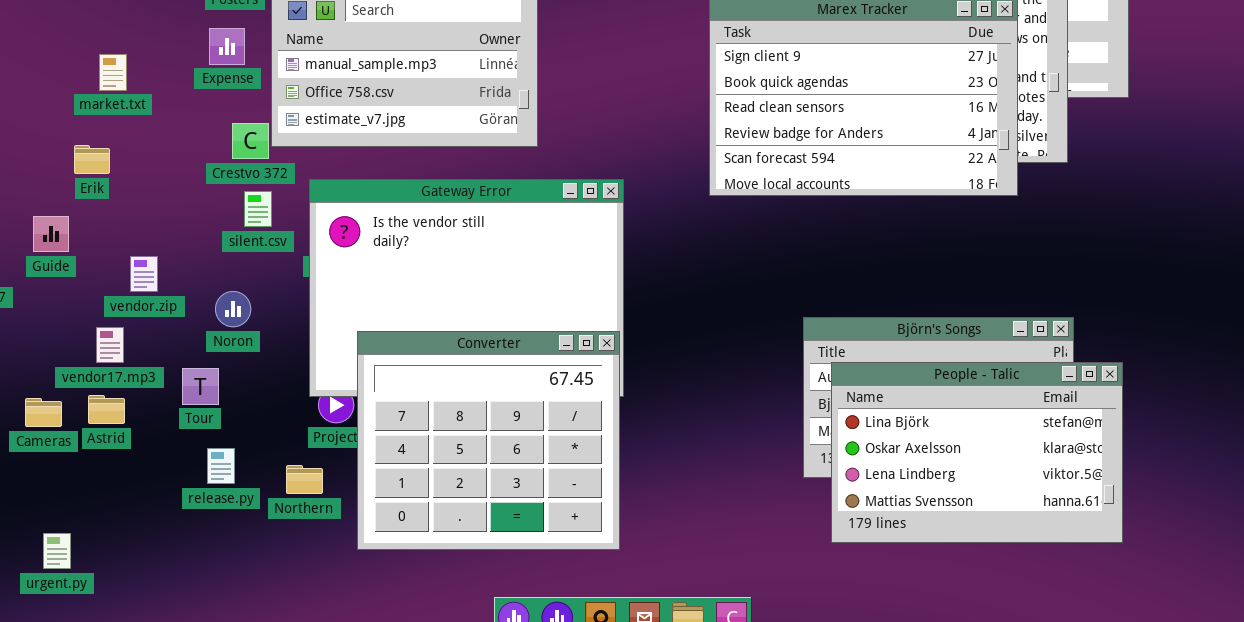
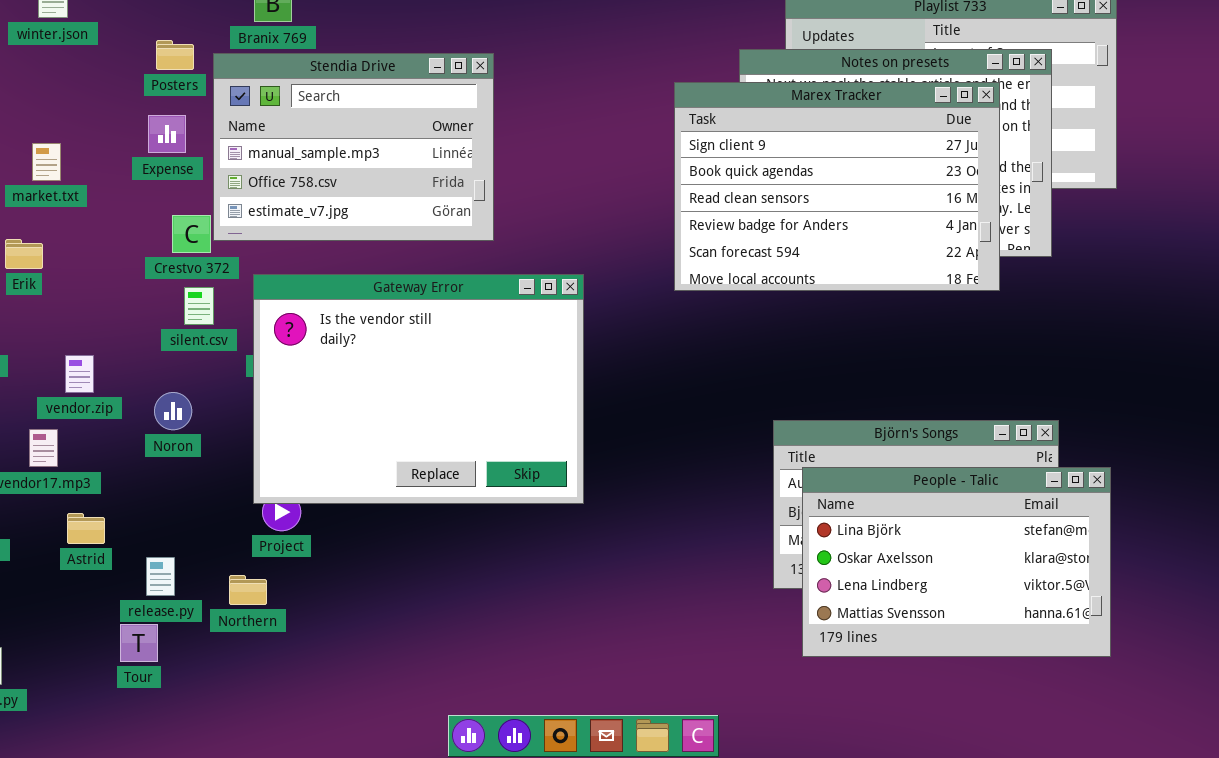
Converter: [357,331,620,550] -> none, closed
Tour: [182,368,219,405] -> [120,624,158,662], moved
Astrid: [88,395,125,424] -> [67,513,105,544], moved

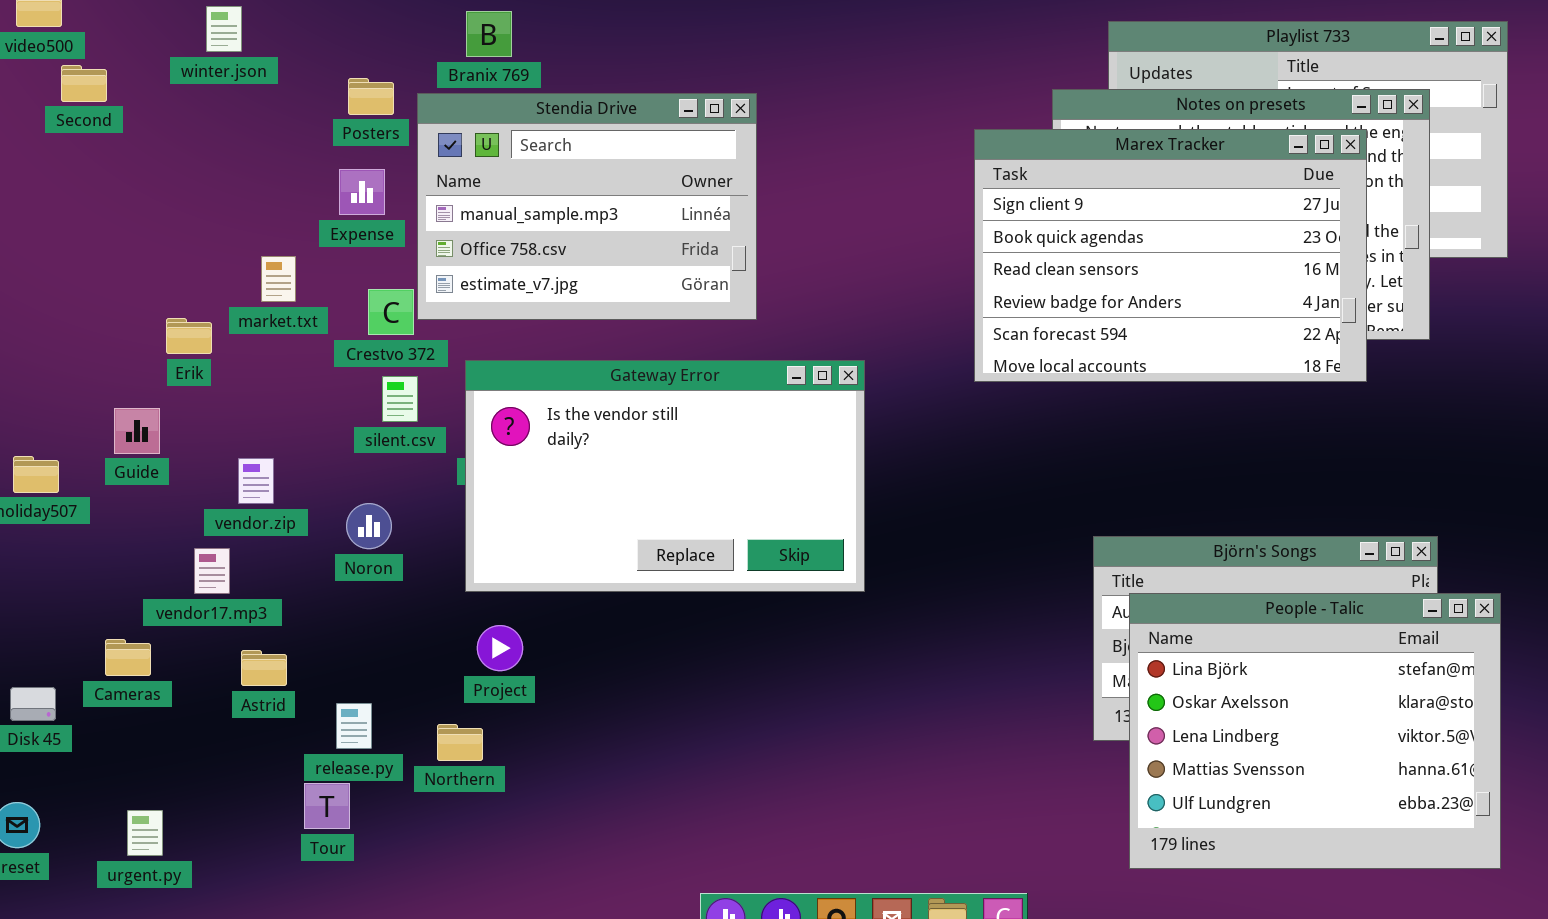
market.txt: [32,143,61,181] -> [261,256,296,302], moved
Gateway Error: [253,274,584,504] -> [465,360,865,592], resized
People - Talic: [802,467,1111,657] -> [1129,593,1501,869], resized

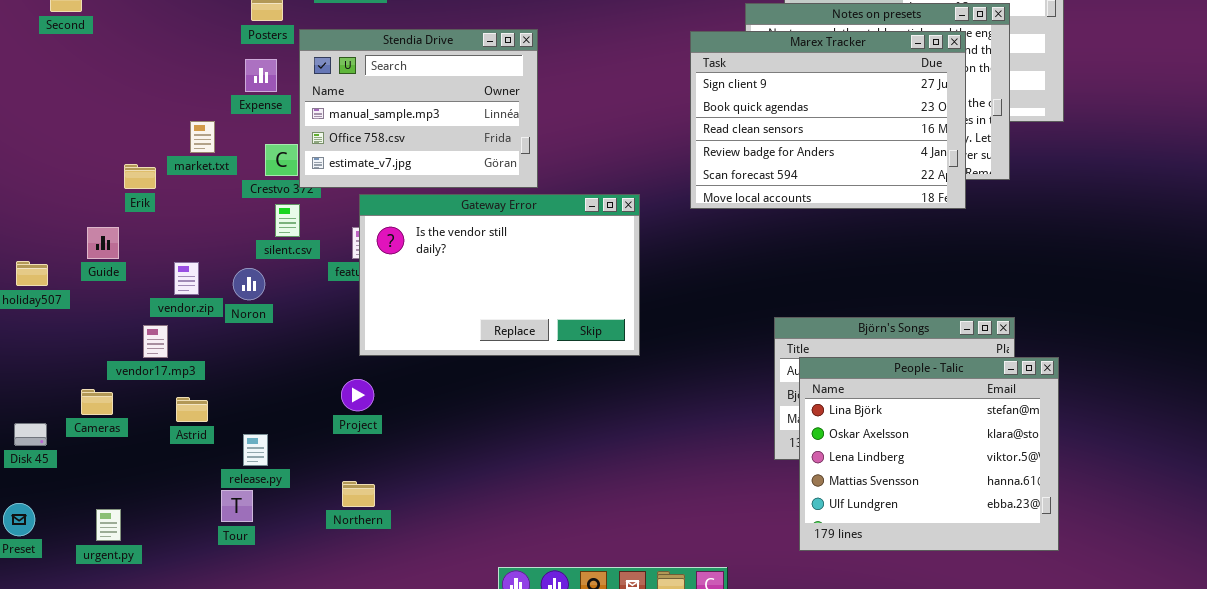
Stendia Drive: [417,93,757,320] -> [299,29,538,188], moved
Gateway Error: [465,360,865,592] -> [359,194,640,356], moved
Noron: [346,503,392,549] -> [233,268,265,300], moved
Northern: [437,724,483,761] -> [342,481,375,507], moved

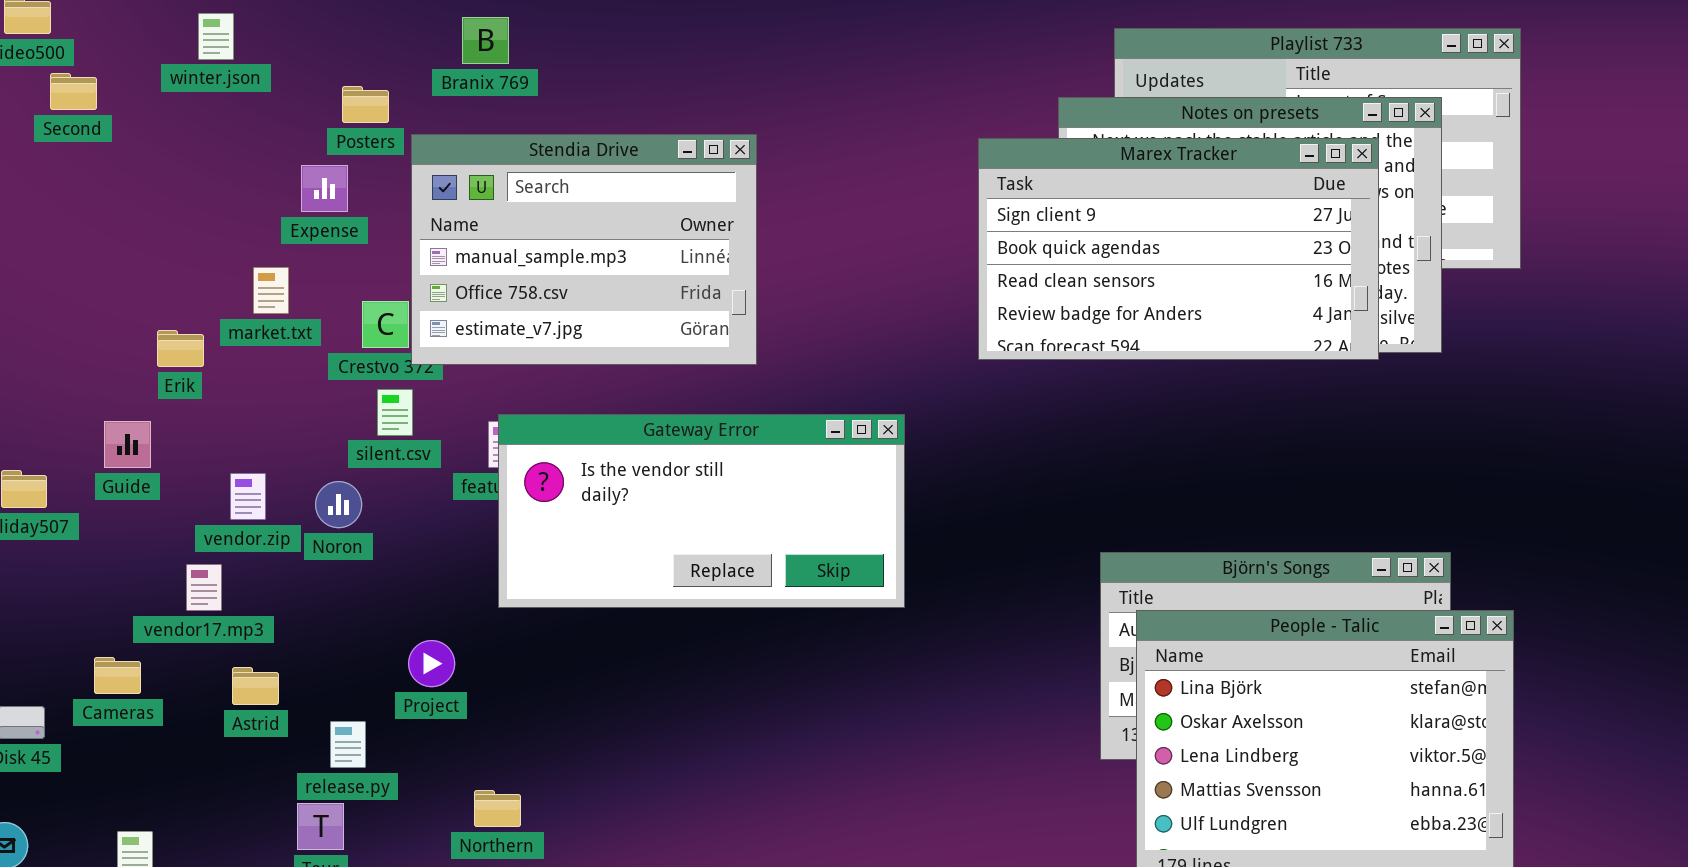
Marex Tracker: [690,31,966,209] -> [978,138,1379,360], resized
Expense: [245,59,277,92] -> [301,165,348,212], moved
Gateway Error: [359,194,640,356] -> [498,414,905,608], resized
Project: [341,379,374,411] -> [408,640,455,687], moved

